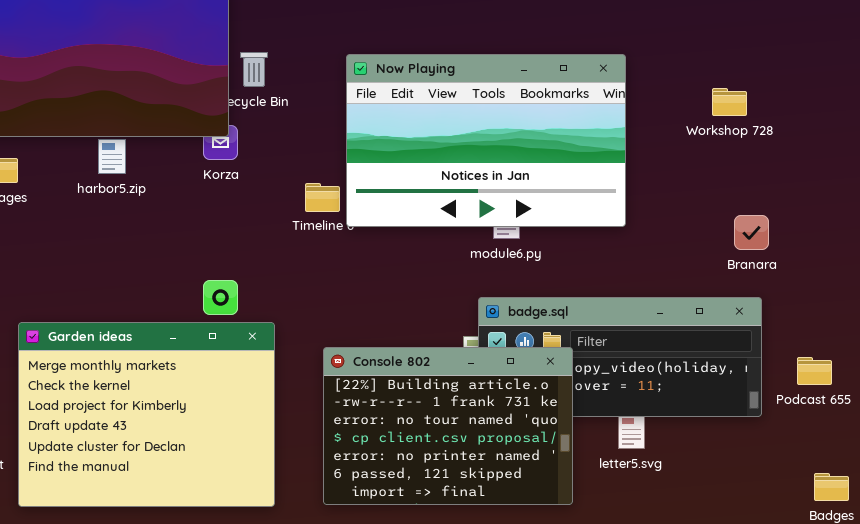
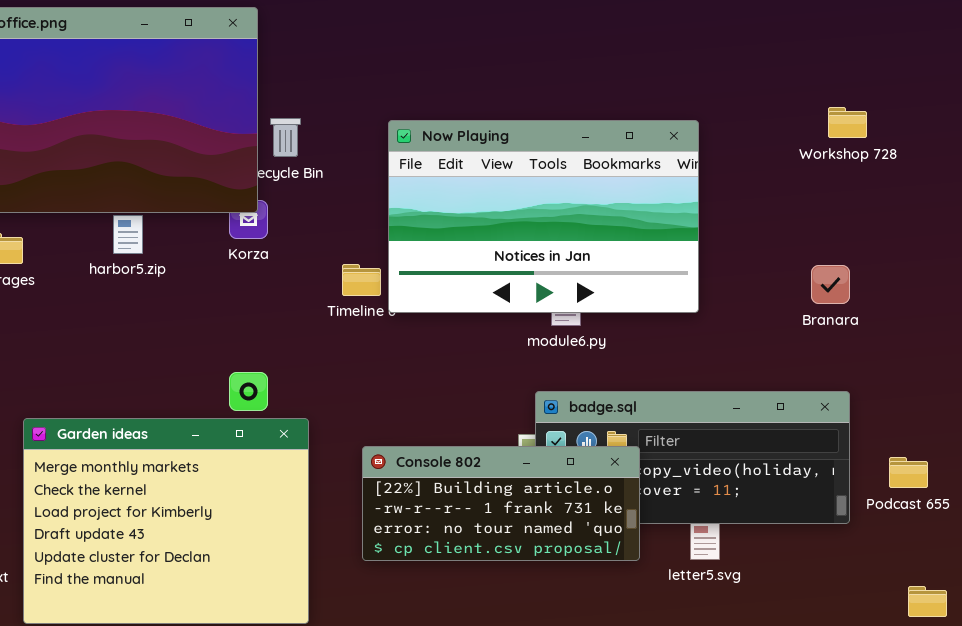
Workshop 728: [712,88,747,116] -> [828,107,867,138], moved
Branara: [734,215,769,250] -> [811,265,850,304], moved
Console 802: [323,347,573,505] -> [362,446,640,561], resized

